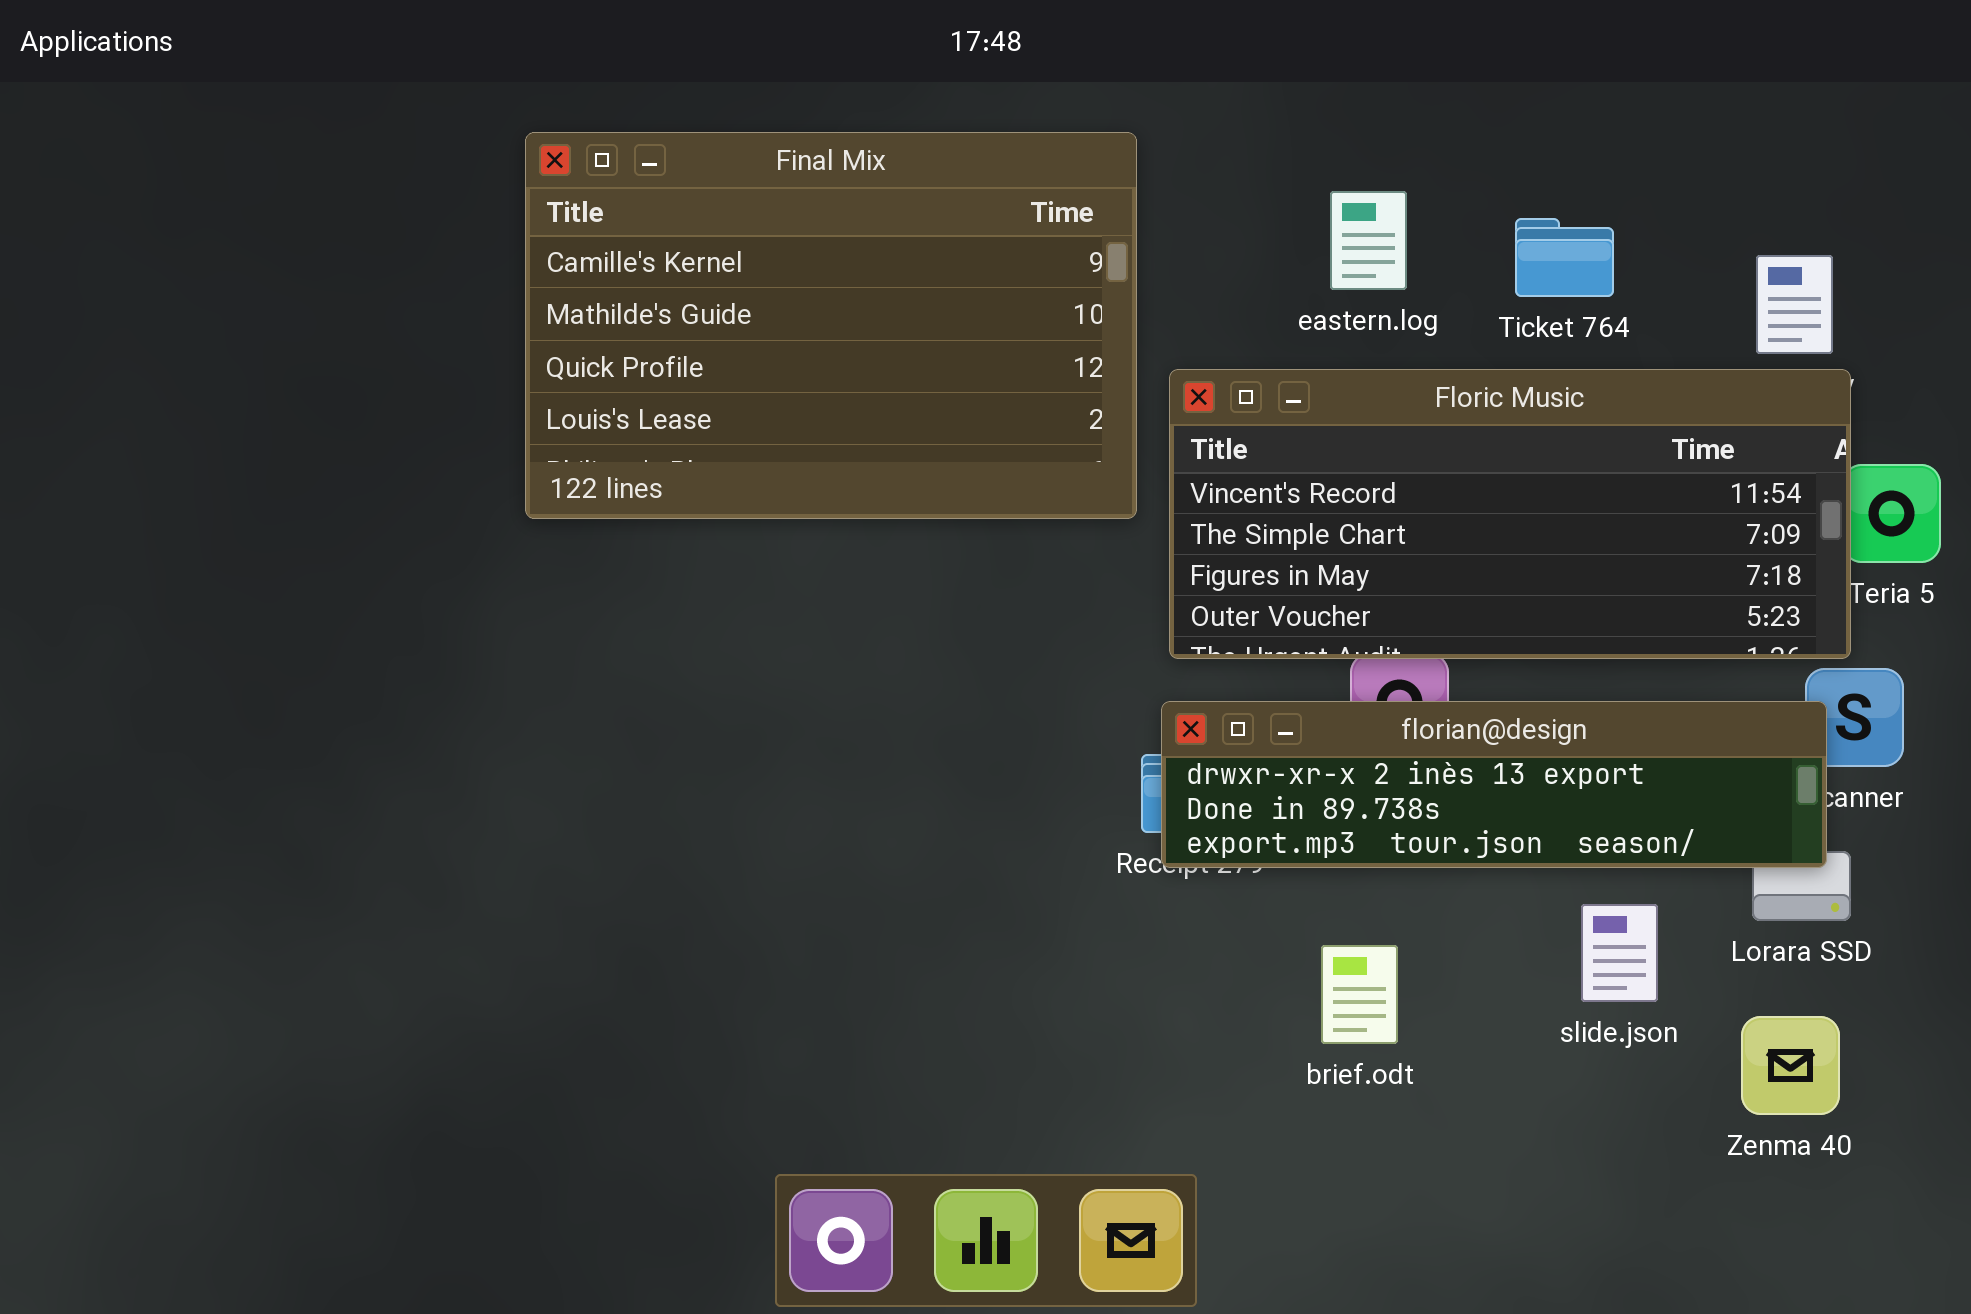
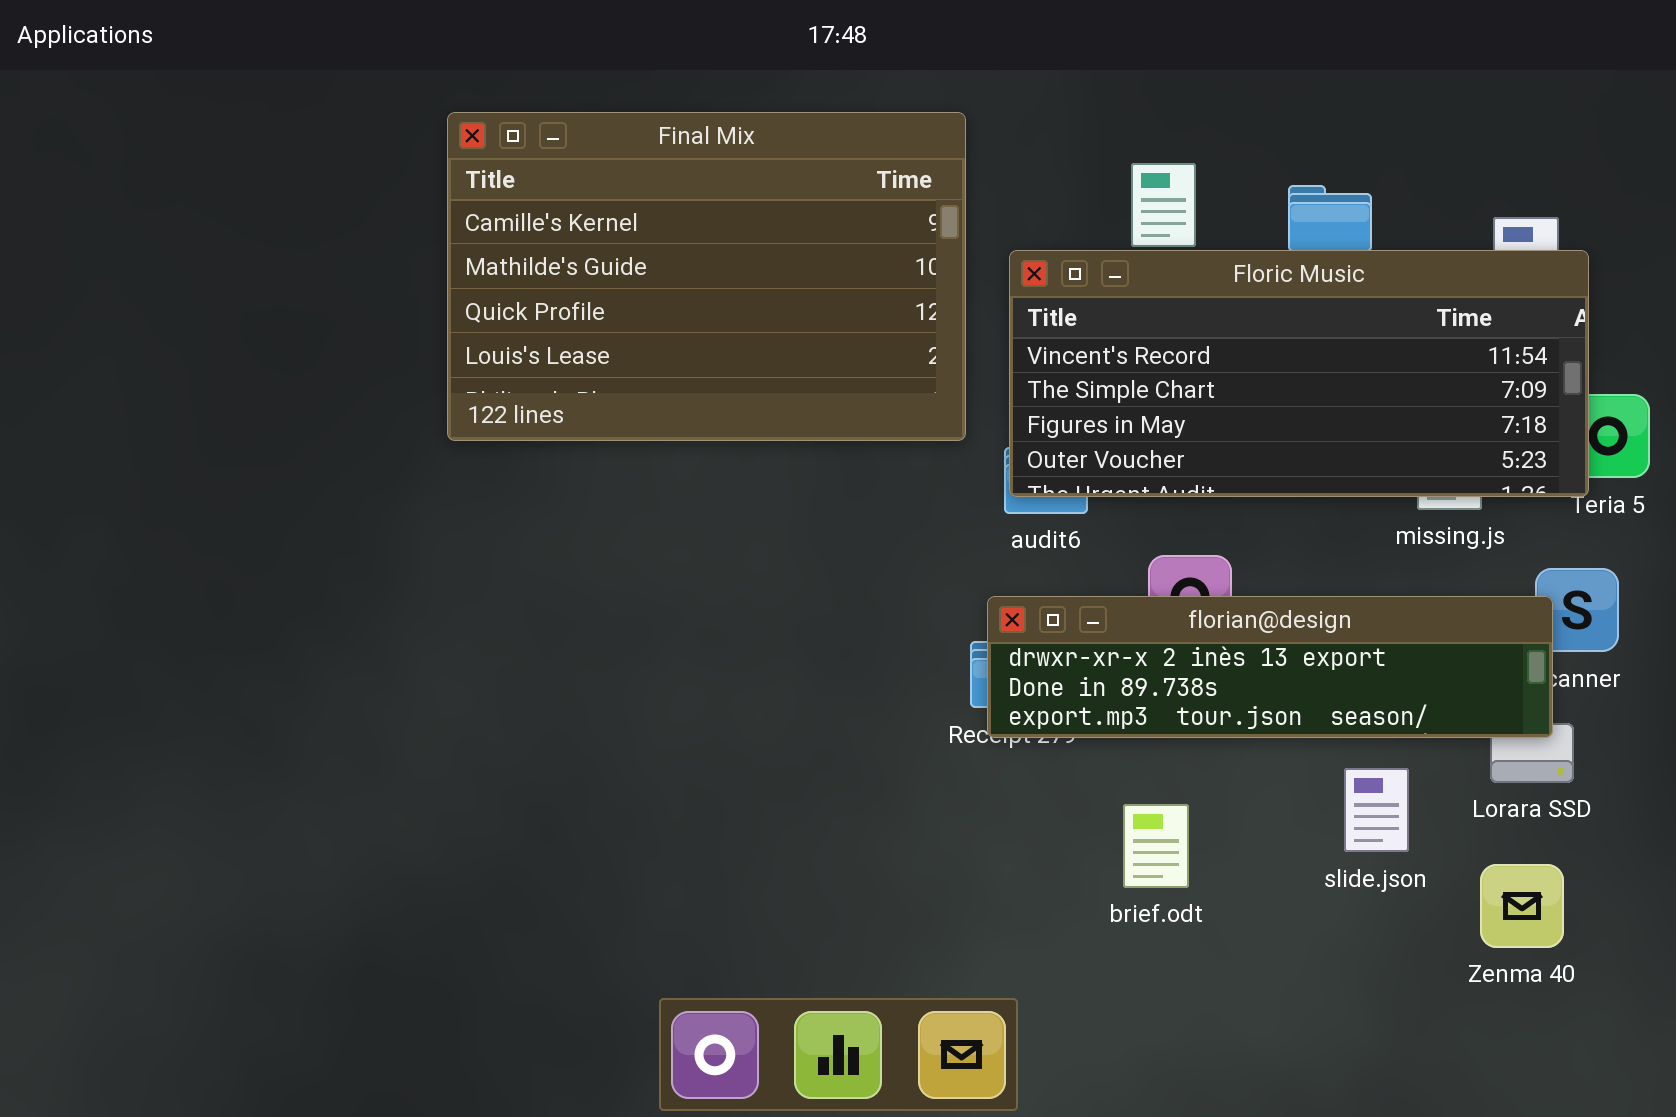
Floric Music: [1169,369,1851,659] -> [1009,250,1589,497], moved

